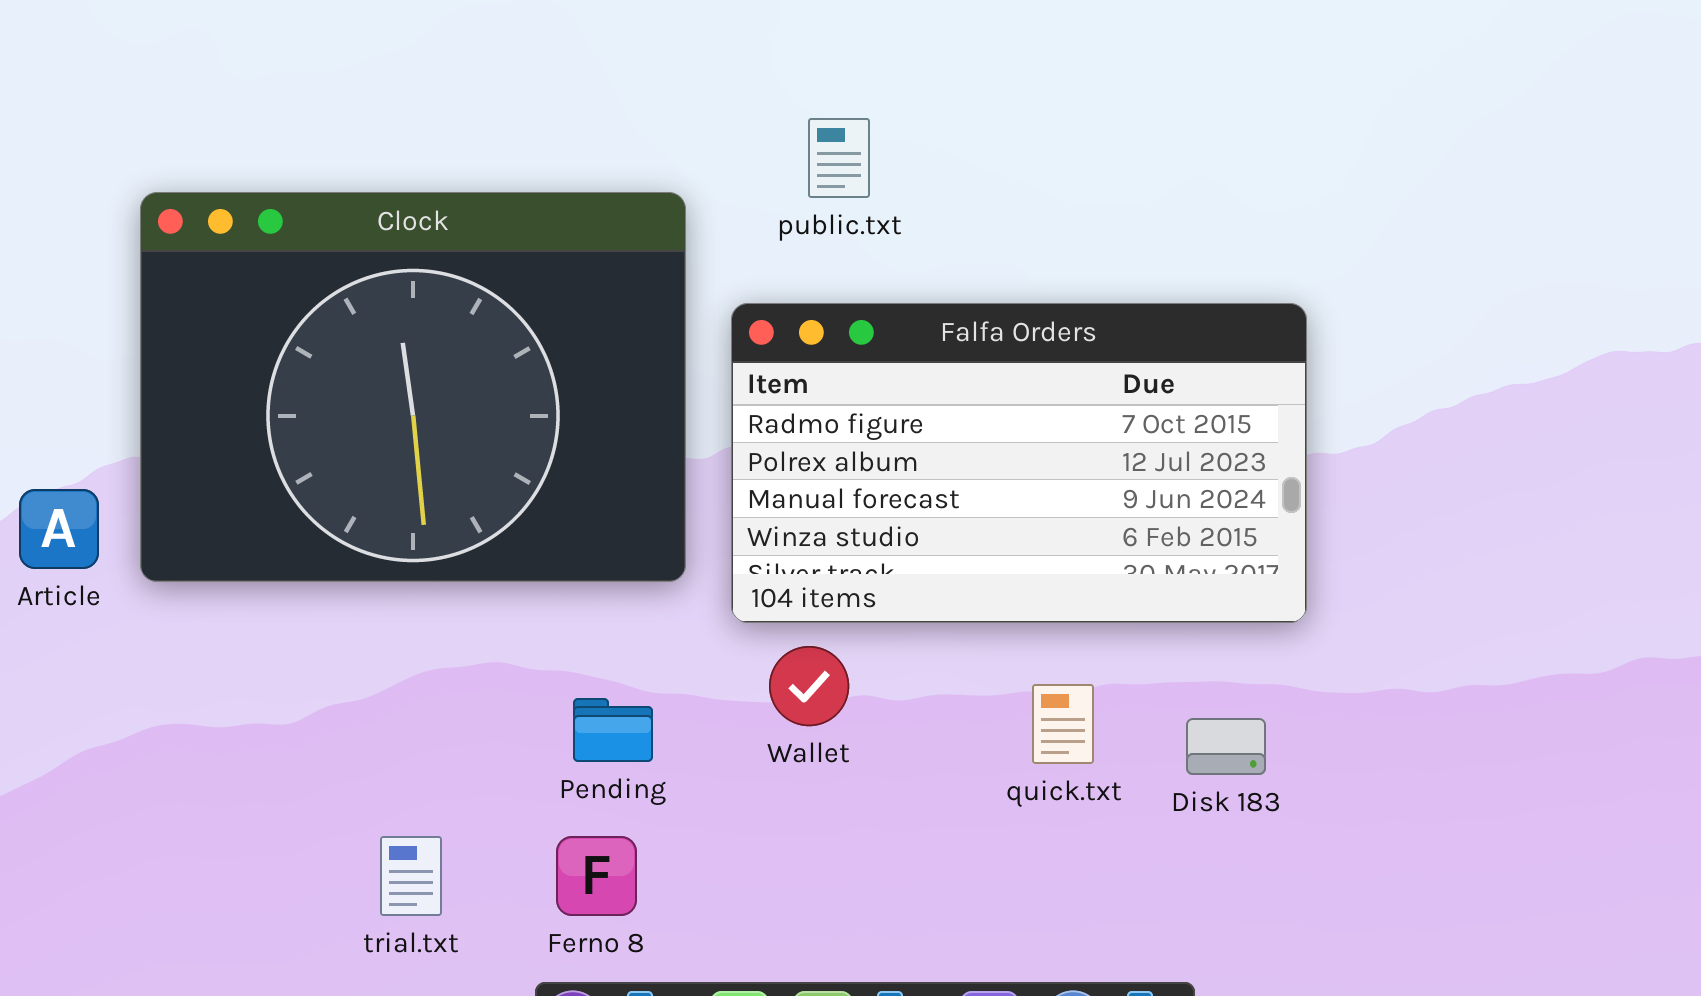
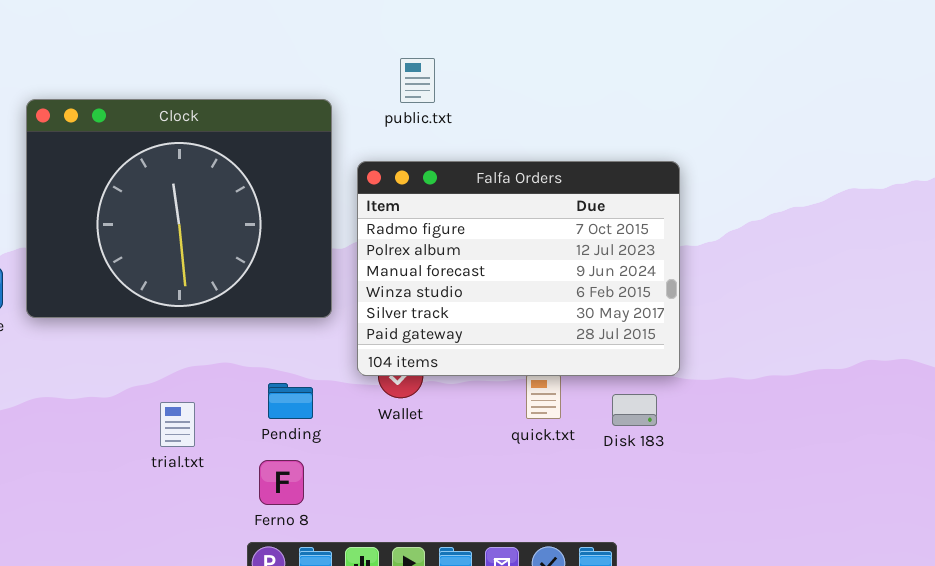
Falfa Orders: [731,303,1307,623] -> [357,161,680,376], resized
trial.txt: [380,836,442,916] -> [160,402,195,447], moved

